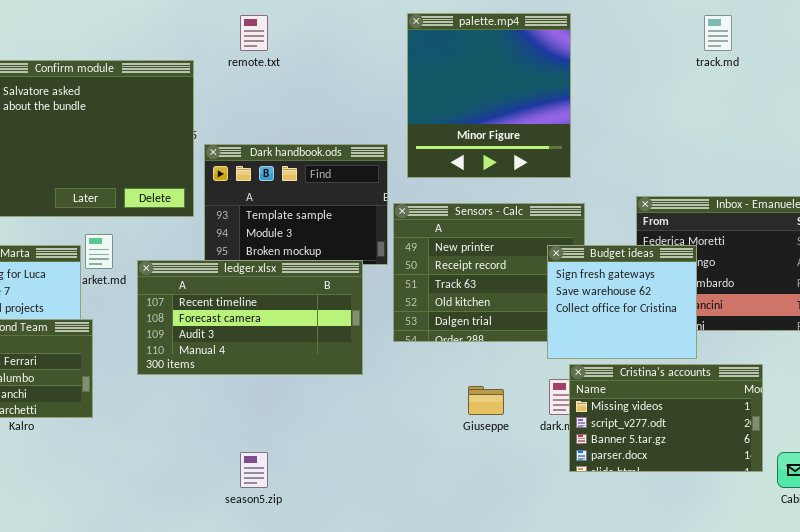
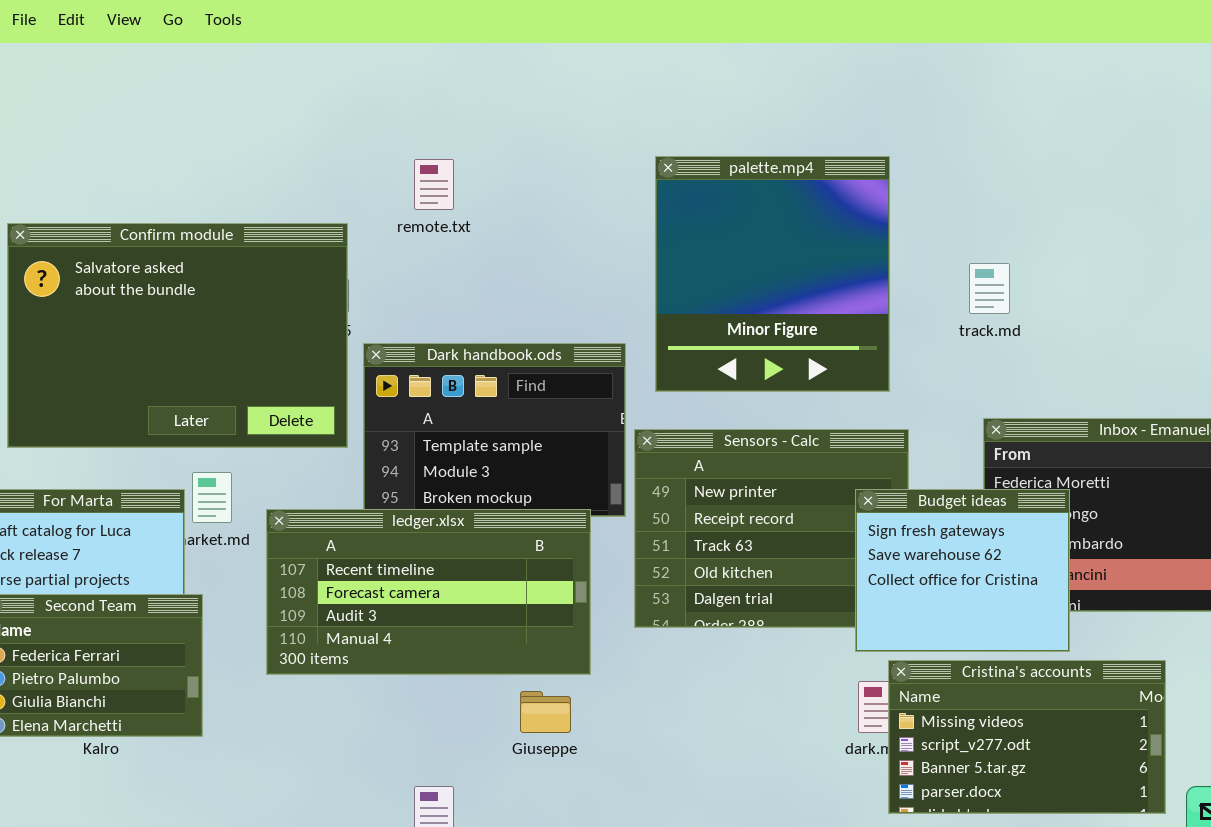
track.md: [704,15,732,51] -> [969,263,1010,314], moved
Giuseppe: [468,386,504,415] -> [520,691,571,733], moved

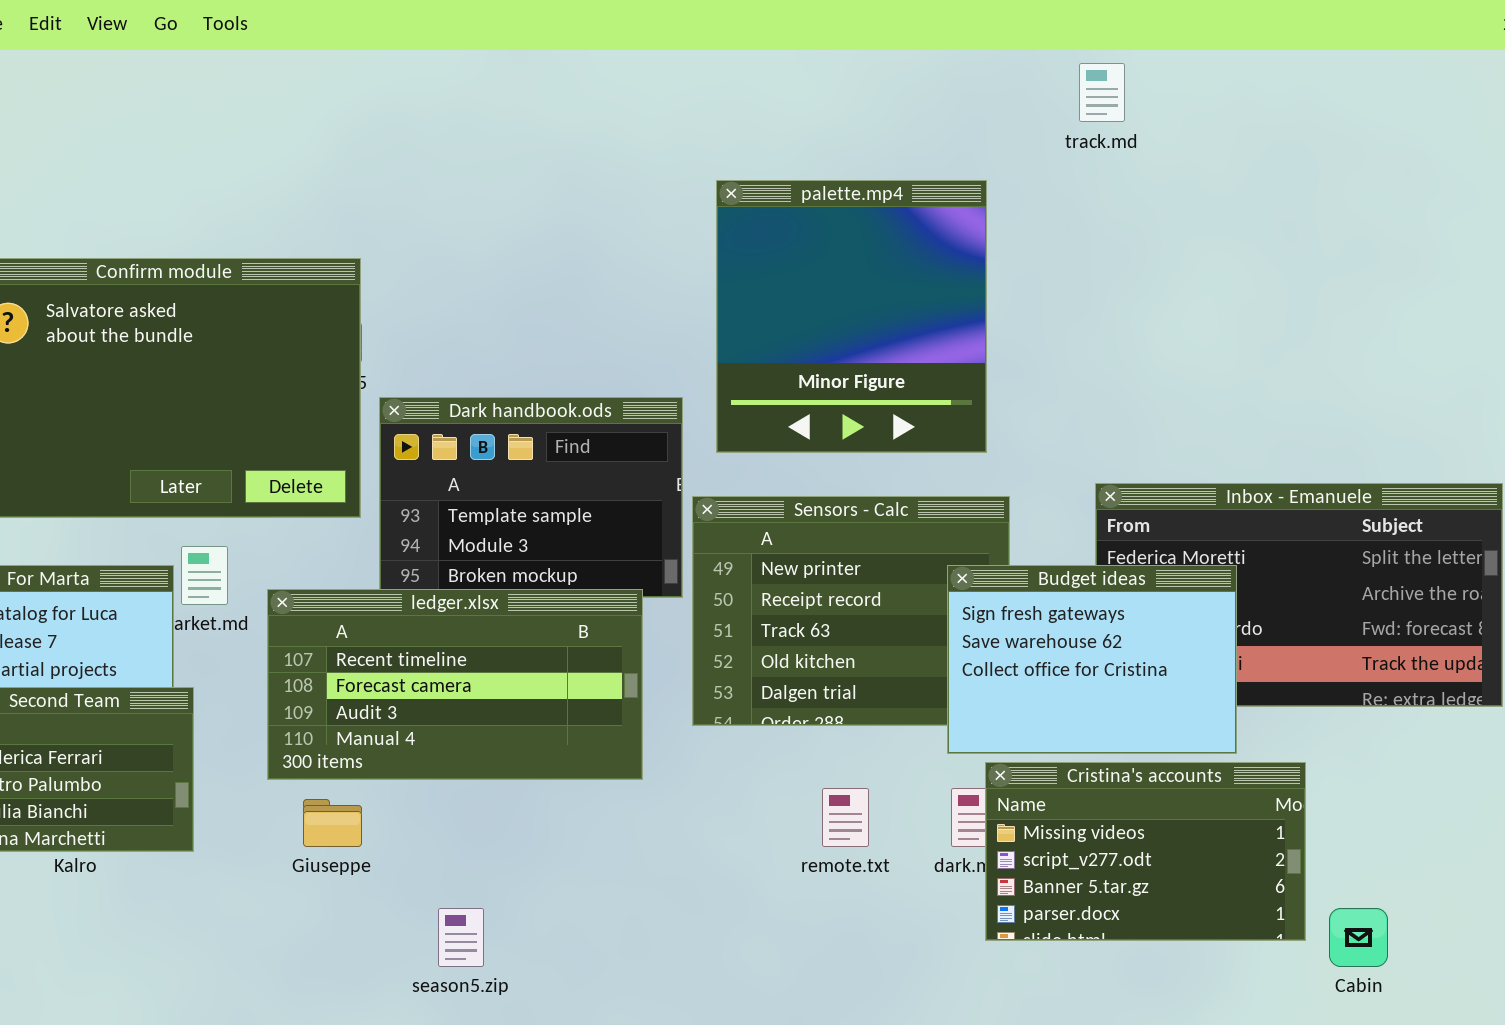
remote.txt: [414,159,454,210] -> [822,788,869,847], moved
track.md: [969,263,1010,314] -> [1079,63,1125,122], moved
Budget ideas: [855,489,1070,652] -> [947,565,1237,754], resized
Giuseppe: [520,691,571,733] -> [303,799,362,847], moved

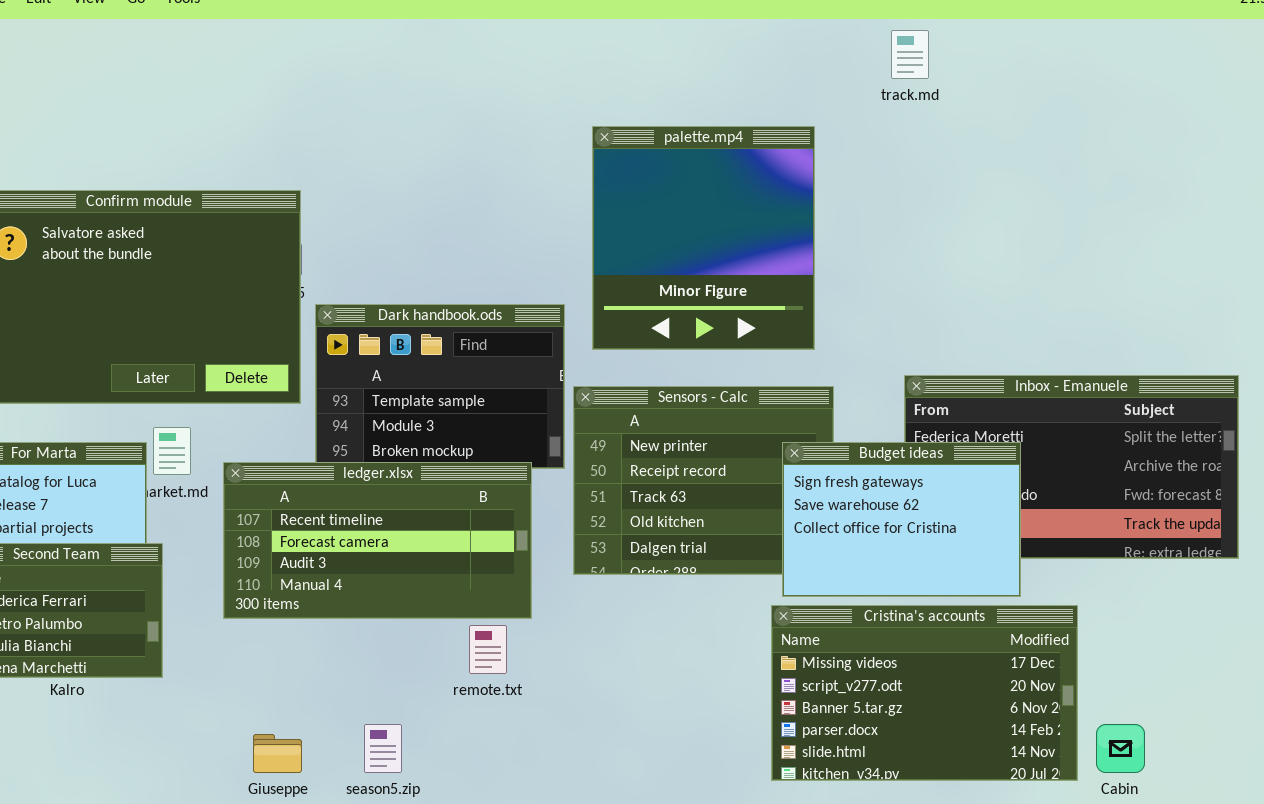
Cristina's accounts: [985,762,1306,941] -> [771,605,1078,781], resized
remote.txt: [822,788,869,847] -> [469,625,507,674], moved
Giuseppe: [303,799,362,847] -> [253,734,302,773], moved

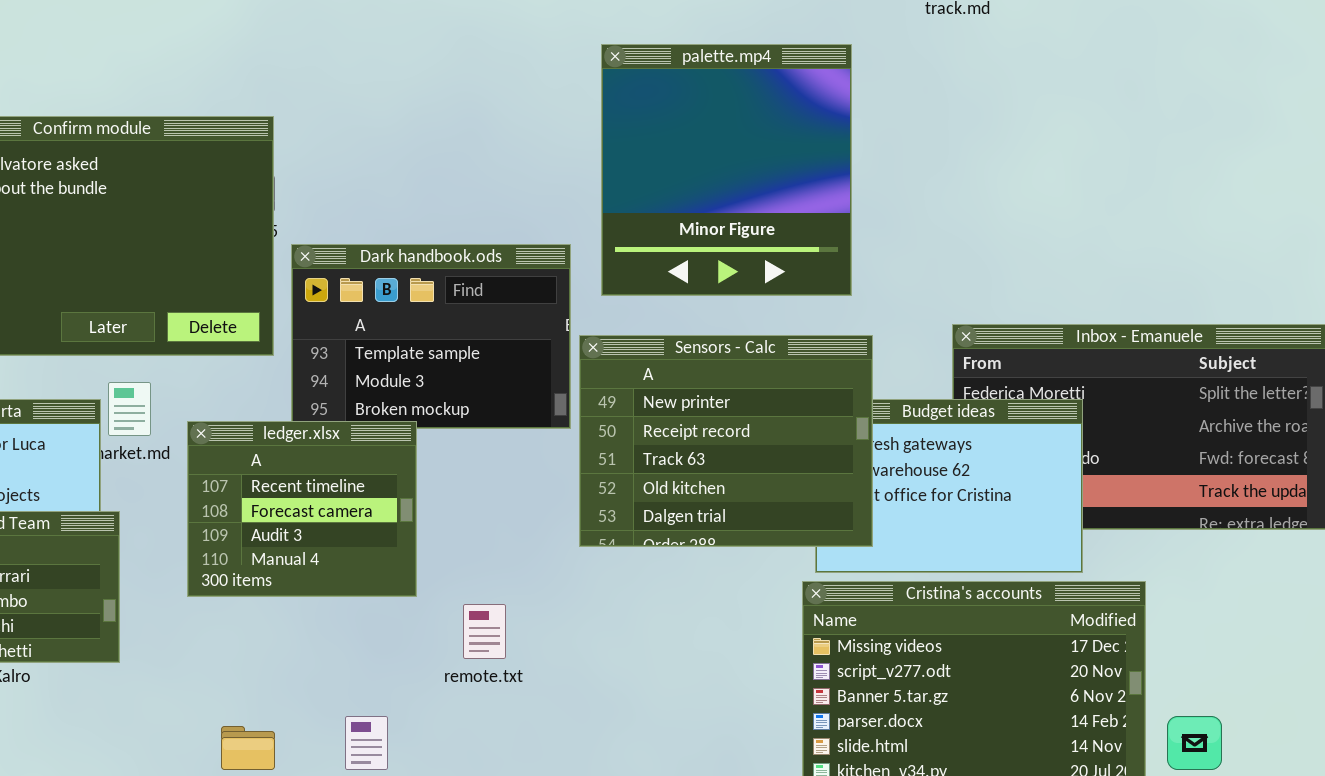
Sensors - Calc: [573,386,834,575] -> [579,335,873,547], raised
ledger.xlsx: [223,462,532,619] -> [187,421,417,597], resized

